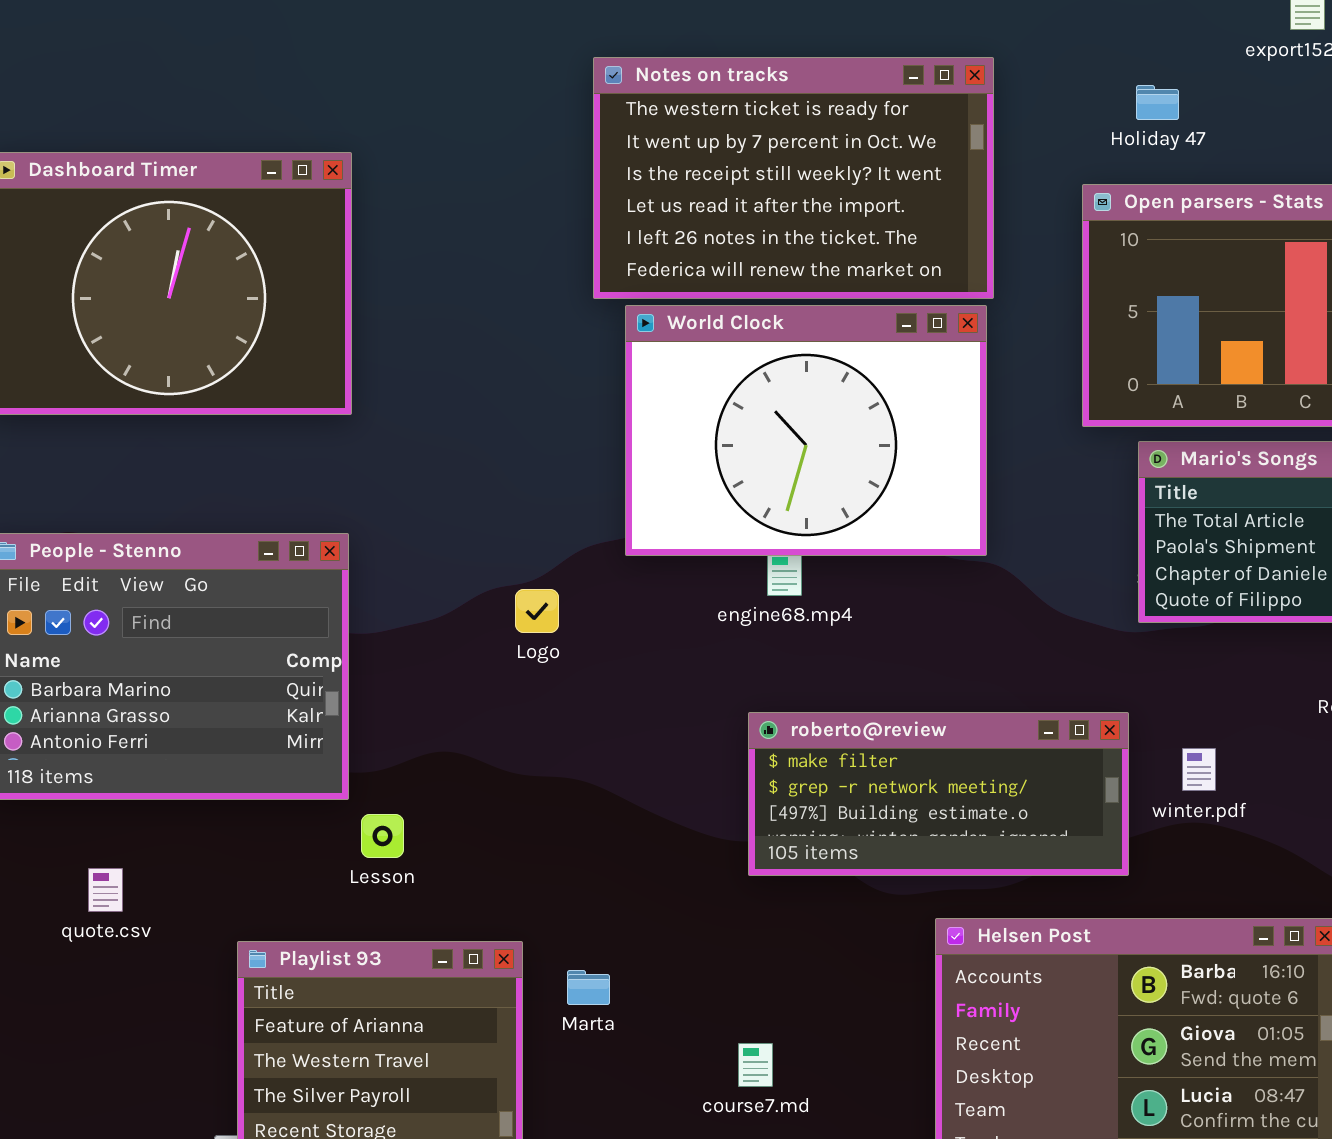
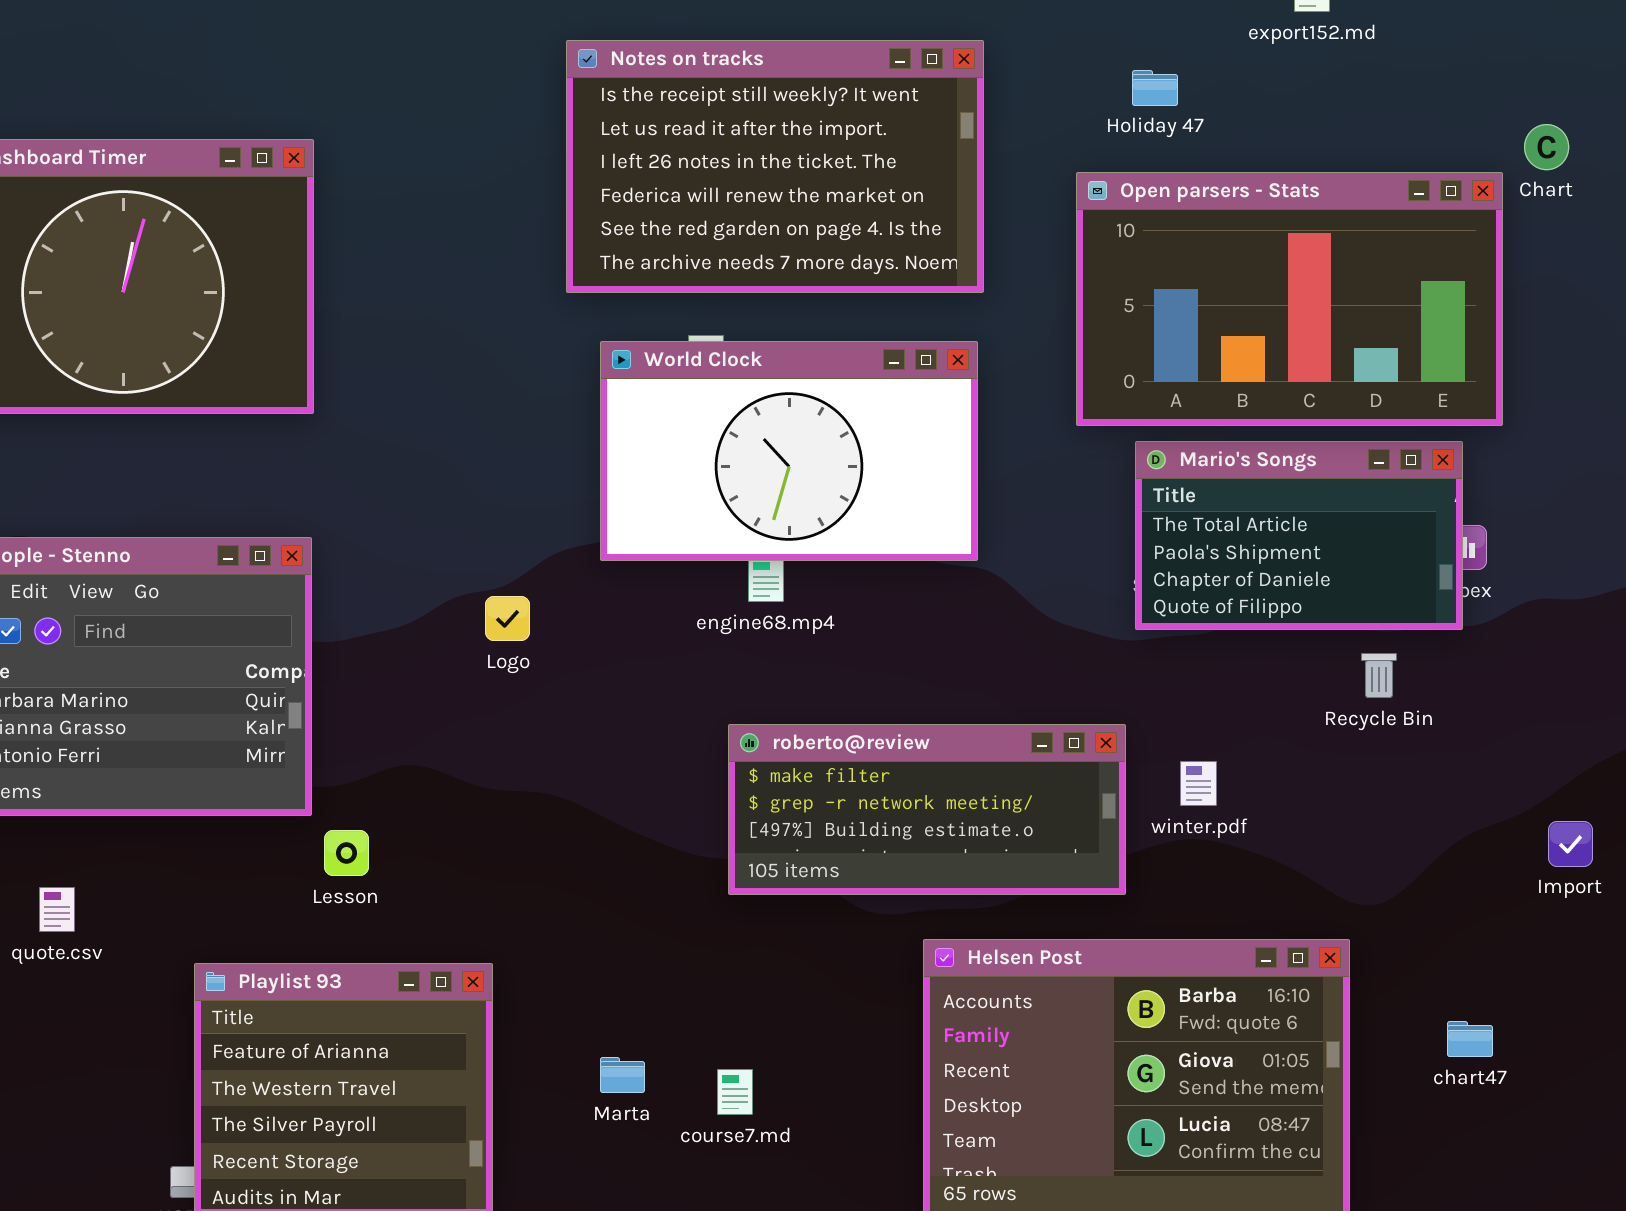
Notes on tracks: [593,57,994,299] -> [566,40,984,293], scrolled down 2 rows
World Clock: [625,305,987,556] -> [600,341,978,561], resized
Marta: [567,970,610,1005] -> [600,1057,645,1093], moved

